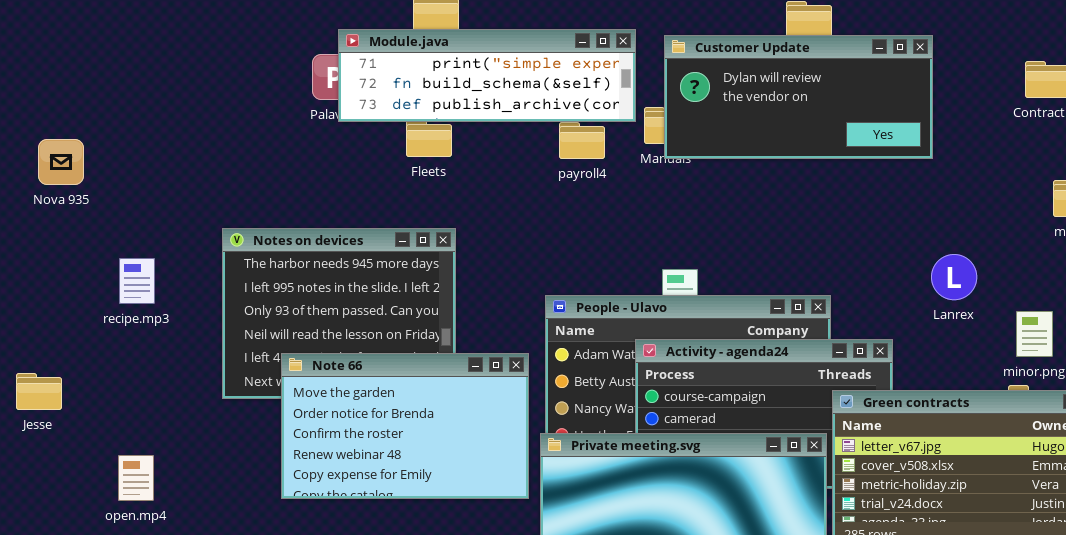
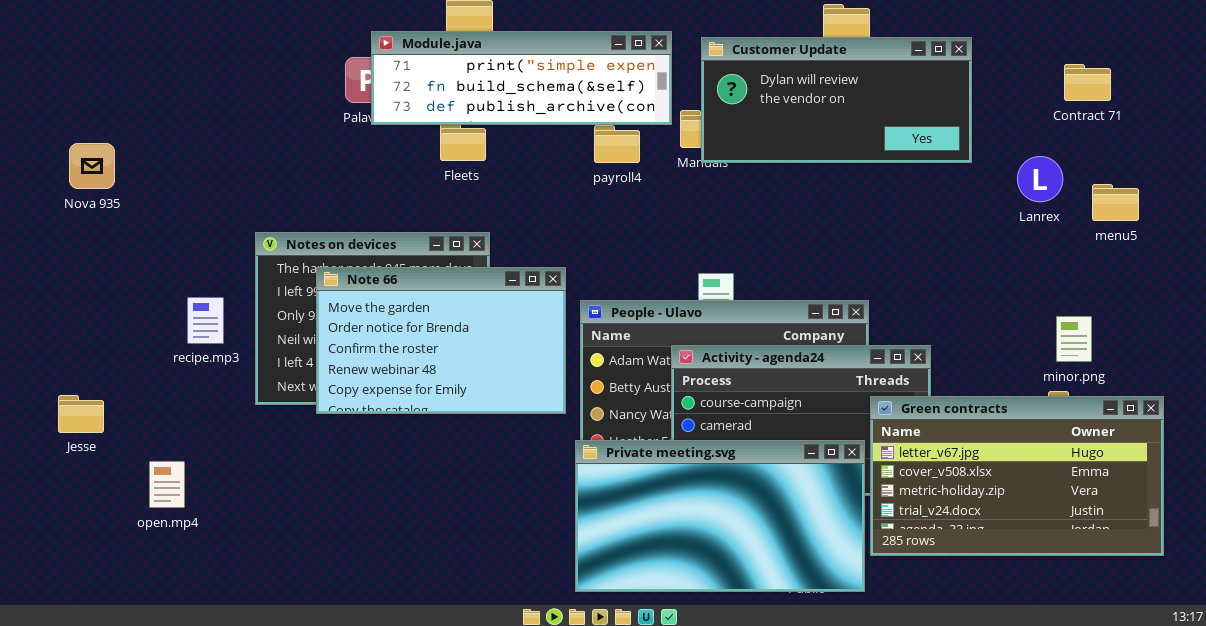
Lanrex: [931,254,977,300] -> [1017,156,1063,202], moved
recipe.mp3: [119,258,155,304] -> [187,297,224,344], moved
Note 66: [281,353,529,499] -> [316,267,566,414], moved
Jesse: [16,373,62,410] -> [58,395,104,433], moved

